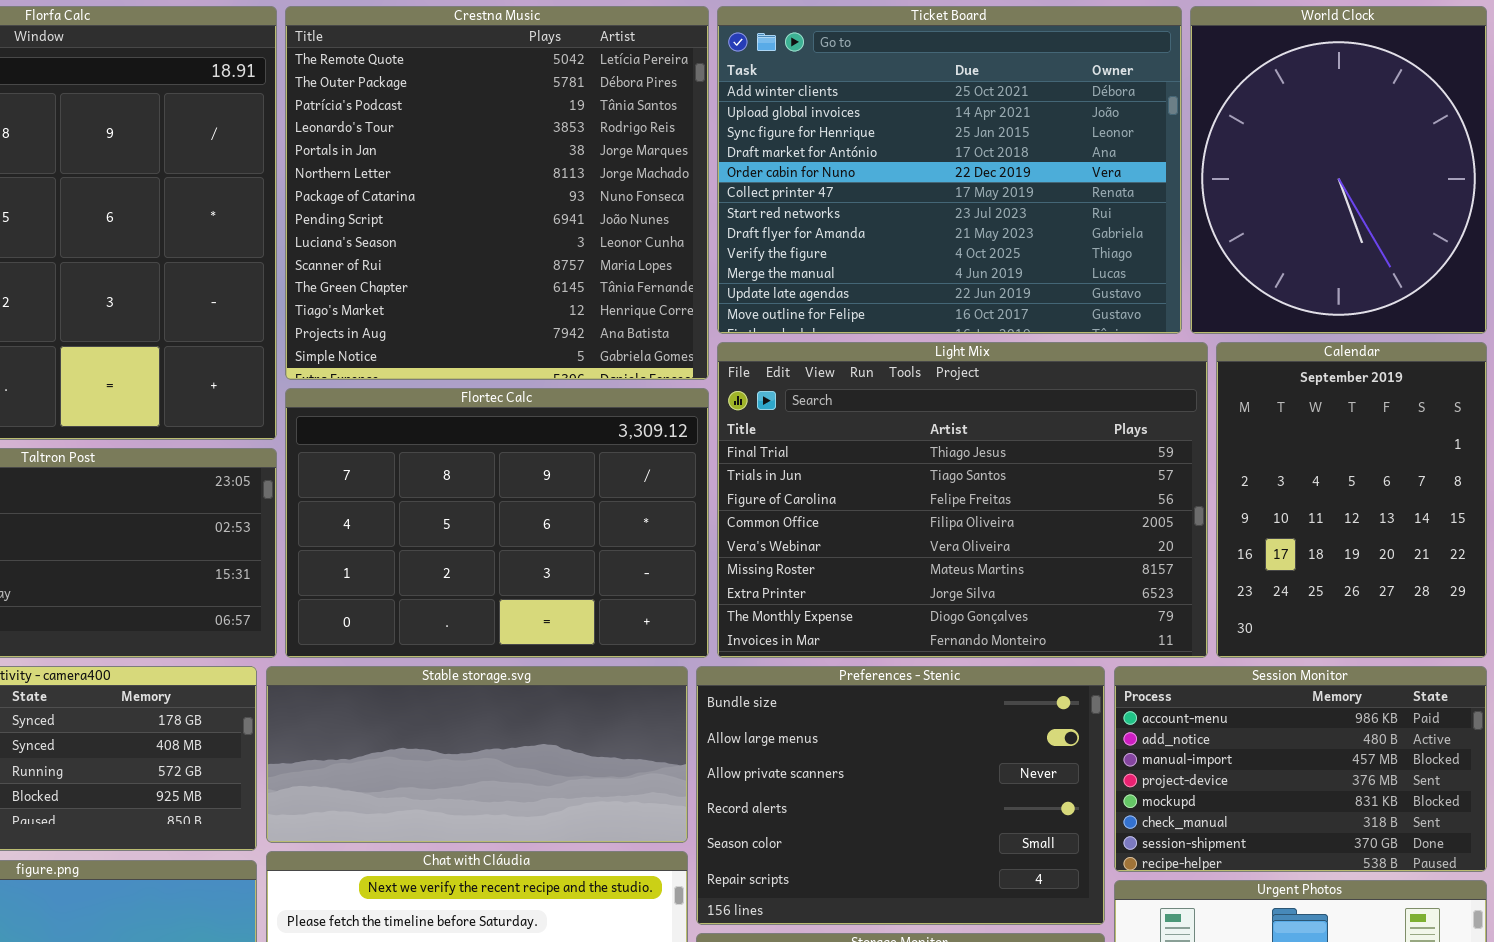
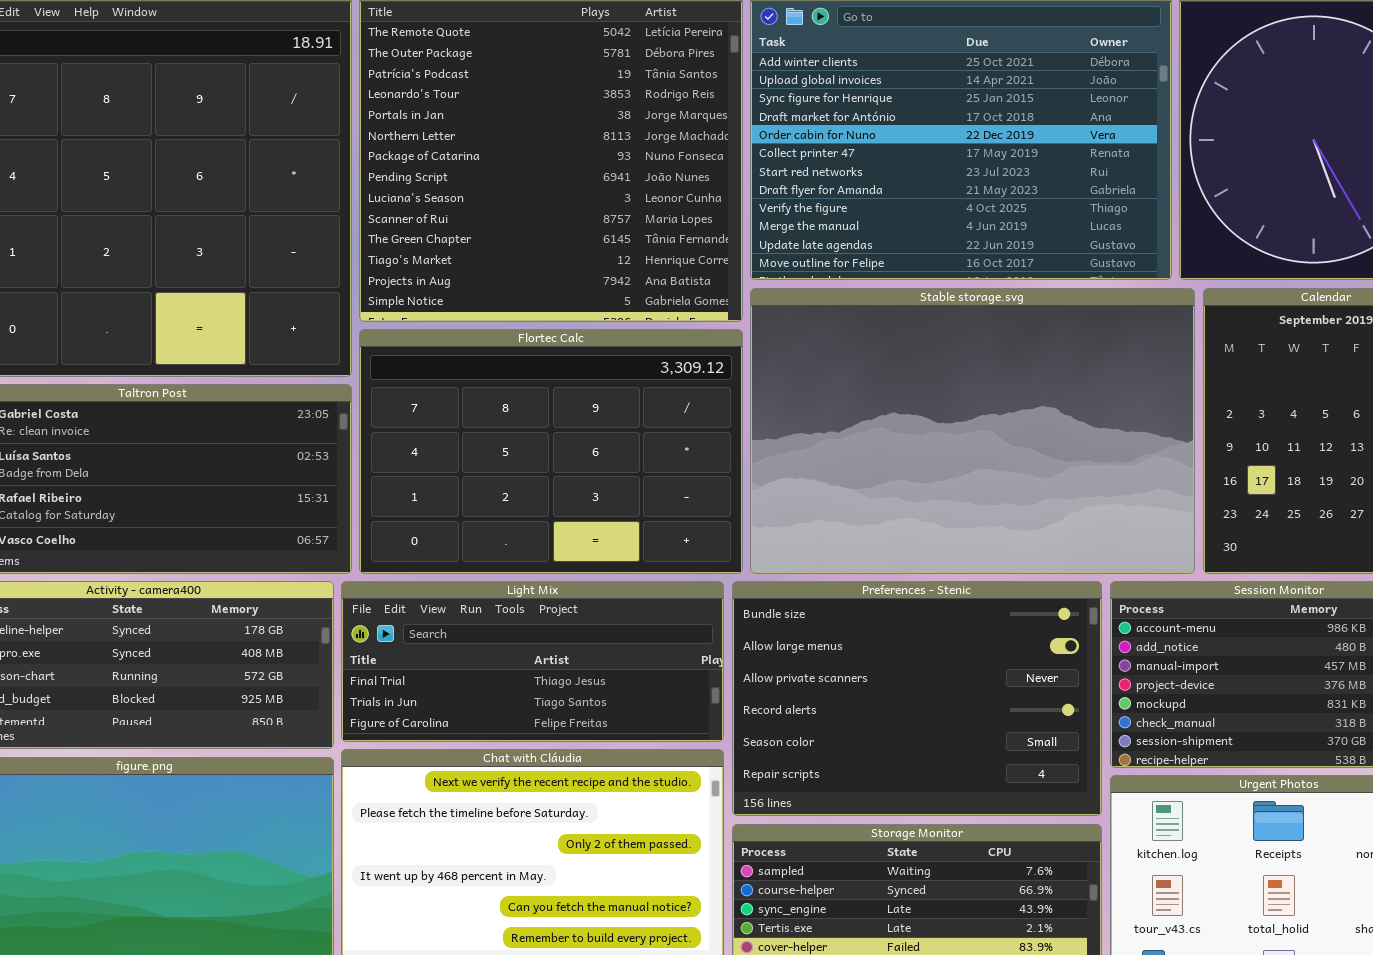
Light Mix: [717,342,1208,658] -> [341,581,724,742], moved, resized
Stable storage.svg: [266,666,688,843] -> [750,288,1195,574], moved, resized

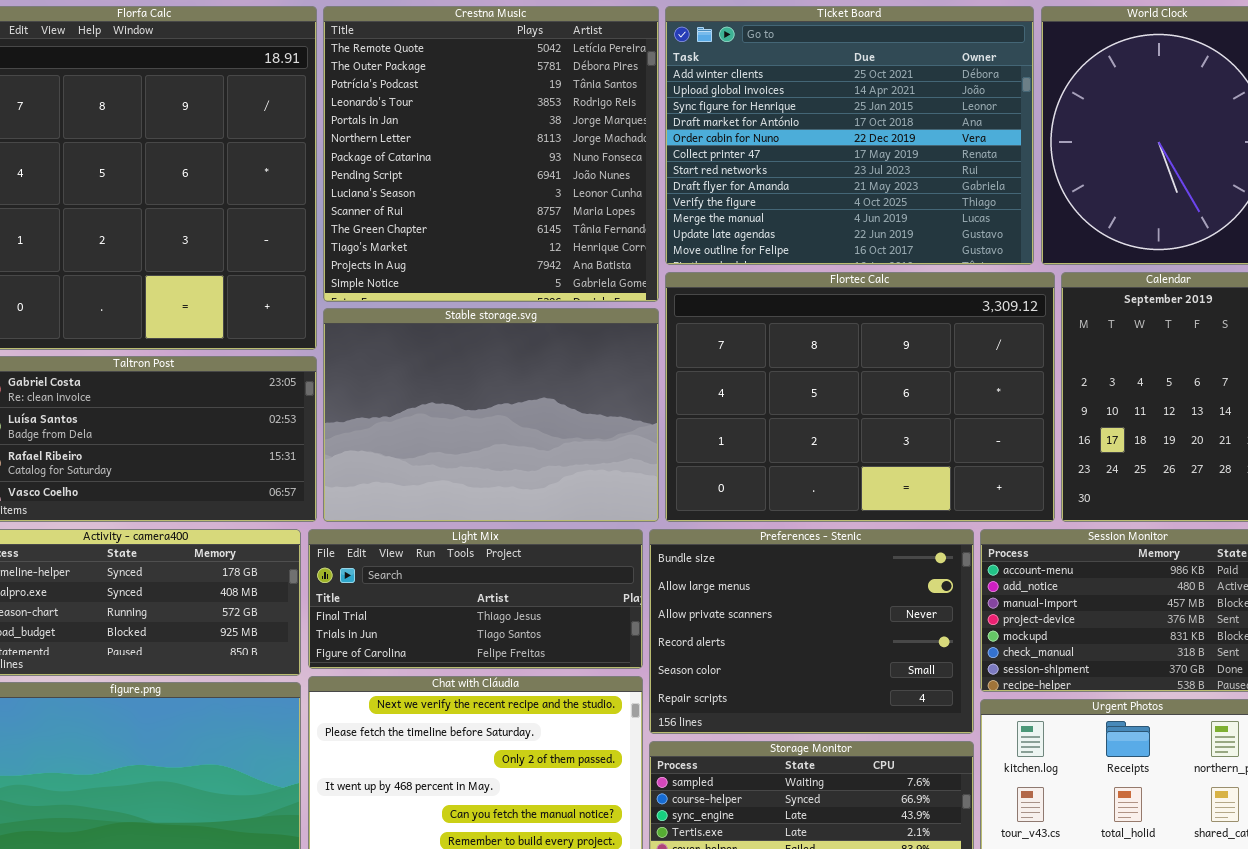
Stable storage.svg: [750,288,1195,574] -> [323,308,659,522], moved, resized
Flortec Calc: [359,329,743,574] -> [665,272,1055,522], moved, resized

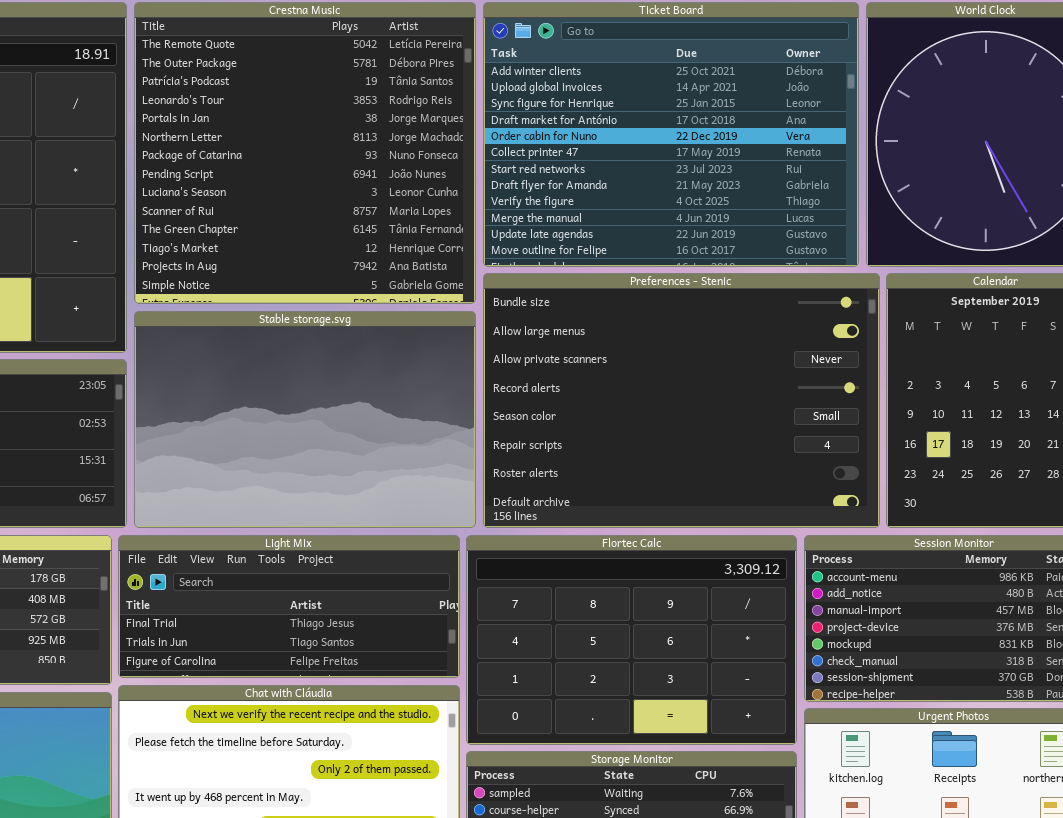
Flortec Calc: [665,272,1055,522] -> [466,535,797,745], moved, resized
Preferences - Stenic: [649,529,974,734] -> [483,273,880,528], moved, resized

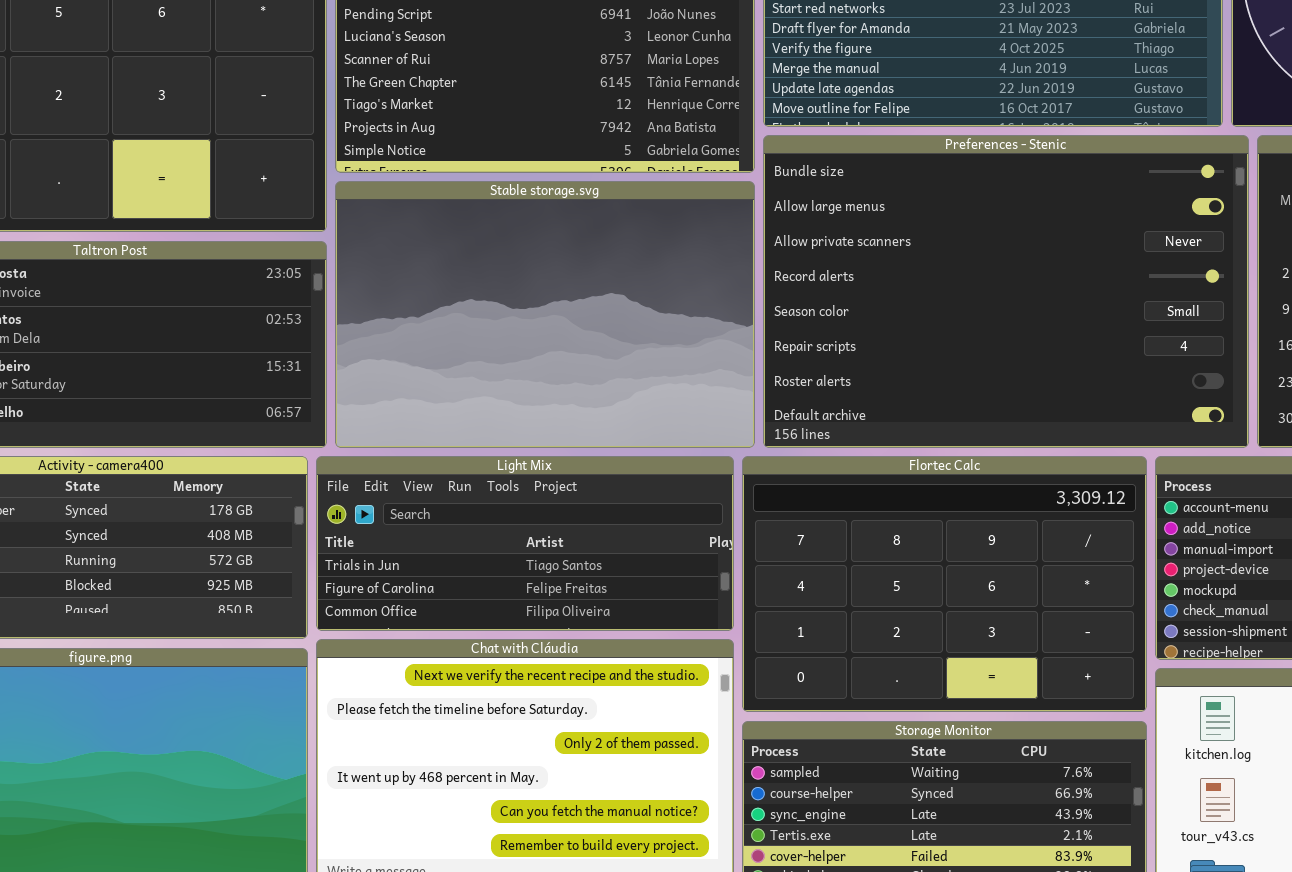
Light Mix: [118,535,460,678] -> [316,456,734,631], scrolled down 1 row

